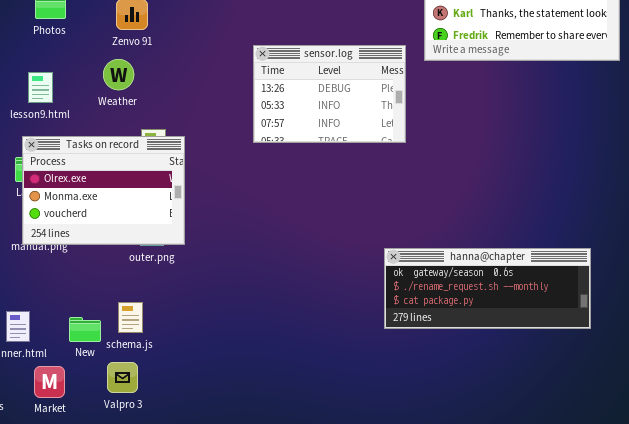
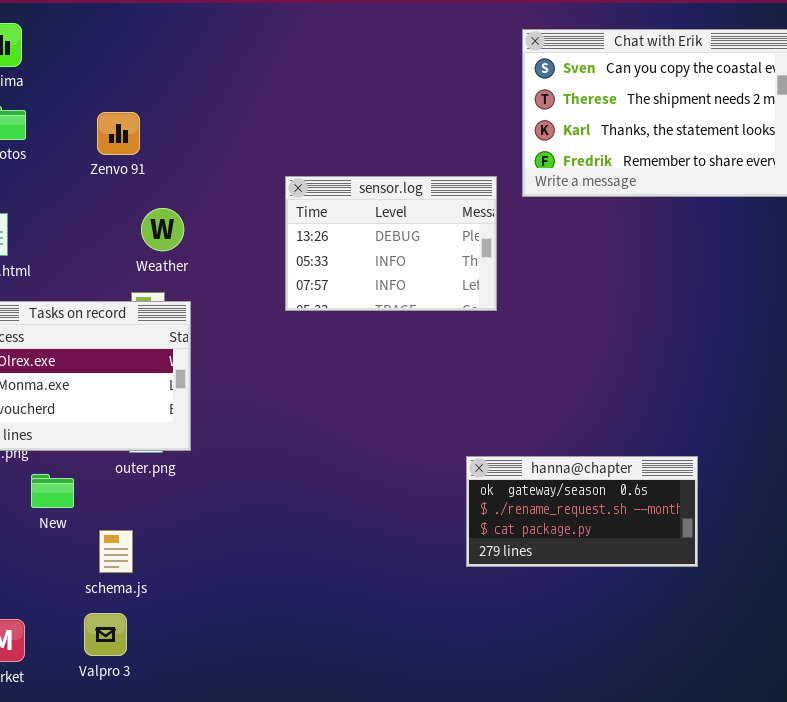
Weather: [103,59,134,90] -> [141,208,184,251], moved
hanna@chapter: [384,248,591,329] -> [466,456,698,567], resized
New: [69,317,101,342] -> [31,474,74,508], moved

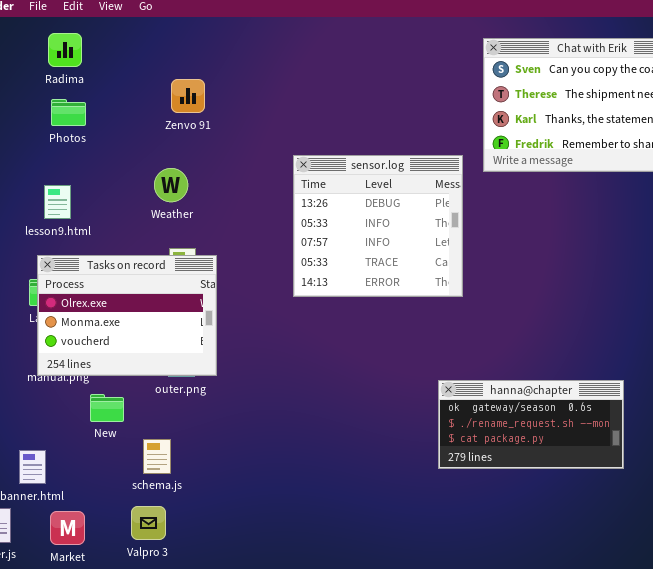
Zenvo 91: [97,112,140,155] -> [171,79,205,113], moved
sensor.log: [285,176,497,311] -> [293,155,463,297], resized
Weather: [141,208,184,251] -> [154,168,188,202], moved

